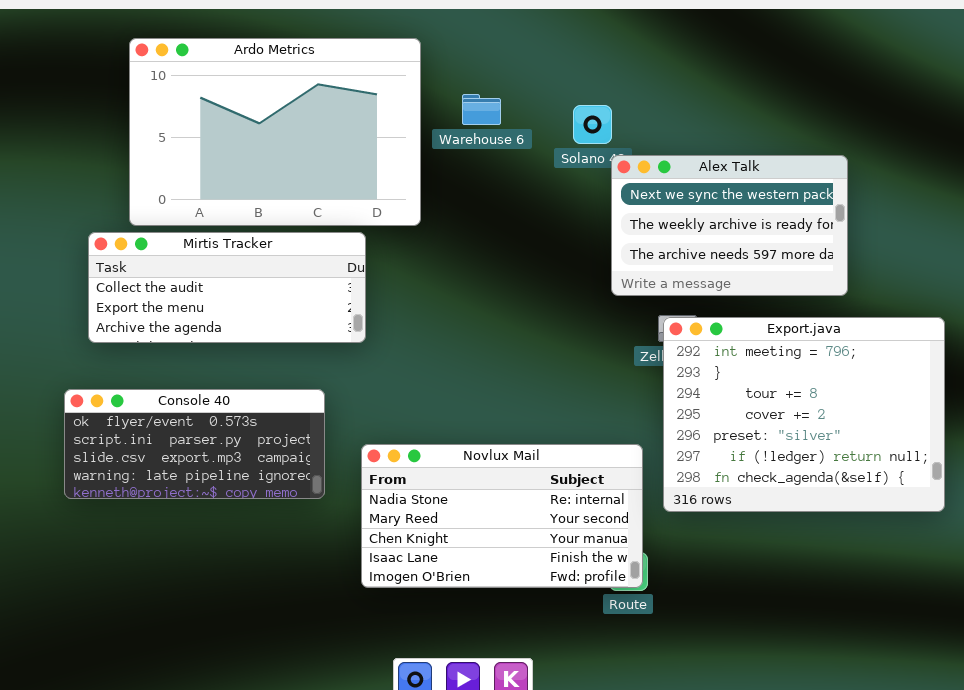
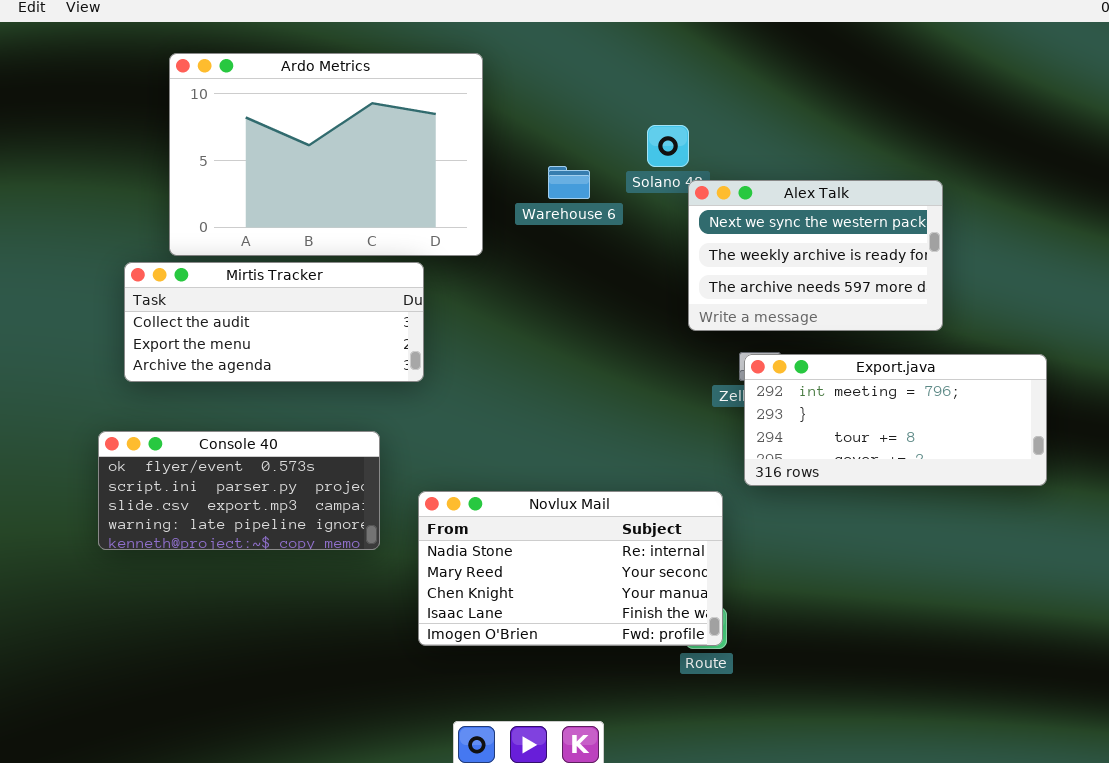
Warehouse 6: [462,94,501,125] -> [548,166,590,199], moved
Export.java: [663,317,945,512] -> [744,354,1047,486], resized

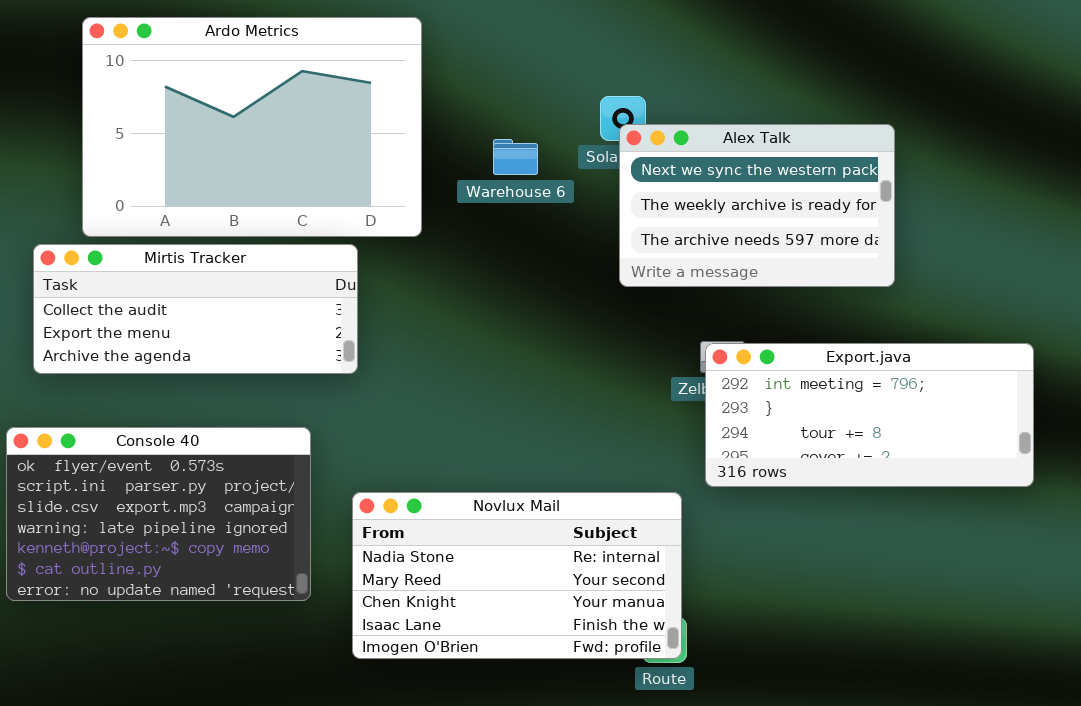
Alex Talk: [688,180,943,331] -> [619,124,895,287], moved
Console 40: [98,431,380,550] -> [6,427,311,601], resized

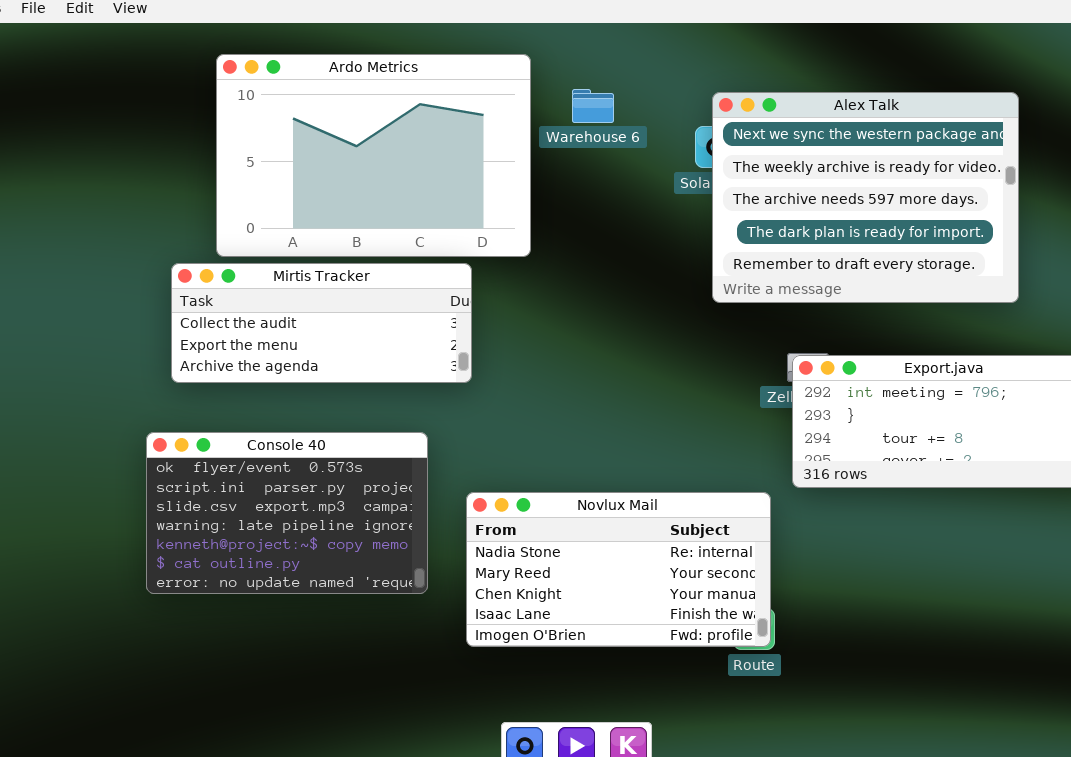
Alex Talk: [619,124,895,287] -> [712,92,1019,303], resized
Warehouse 6: [493,139,538,175] -> [572,89,614,123], moved

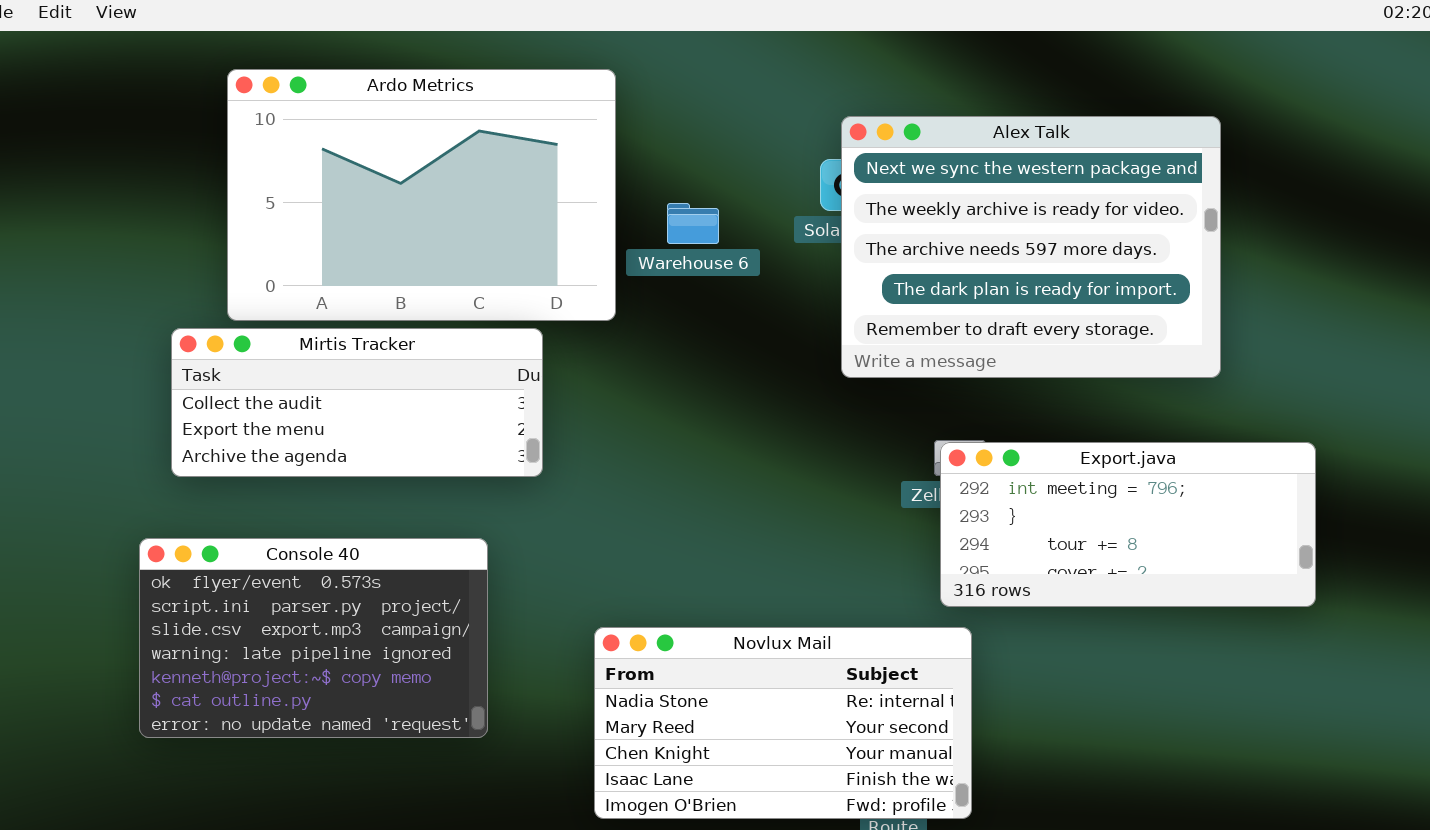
Warehouse 6: [572,89,614,123] -> [667,203,719,244], moved
Novlux Mail: [466,492,771,647] -> [594,627,972,819], moved

